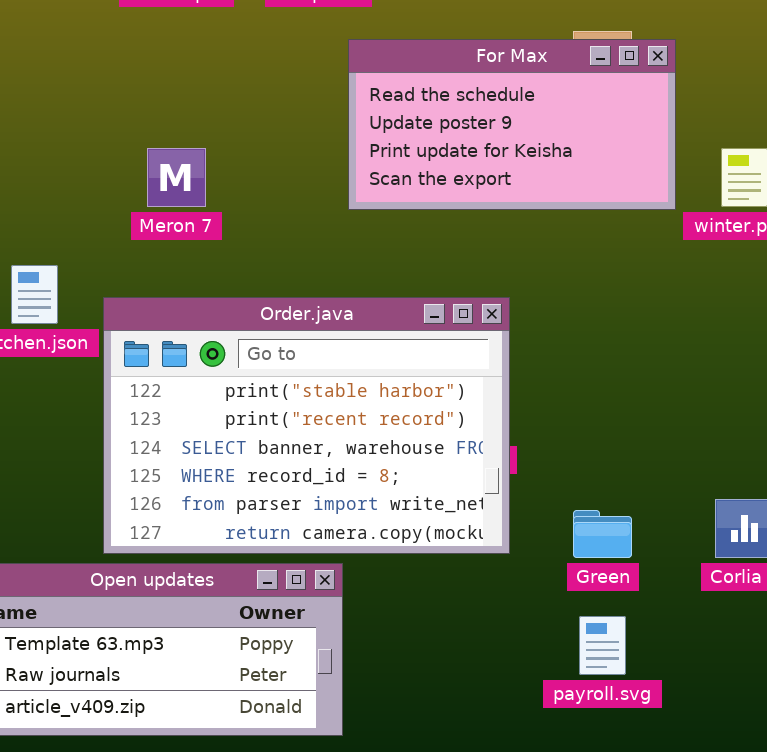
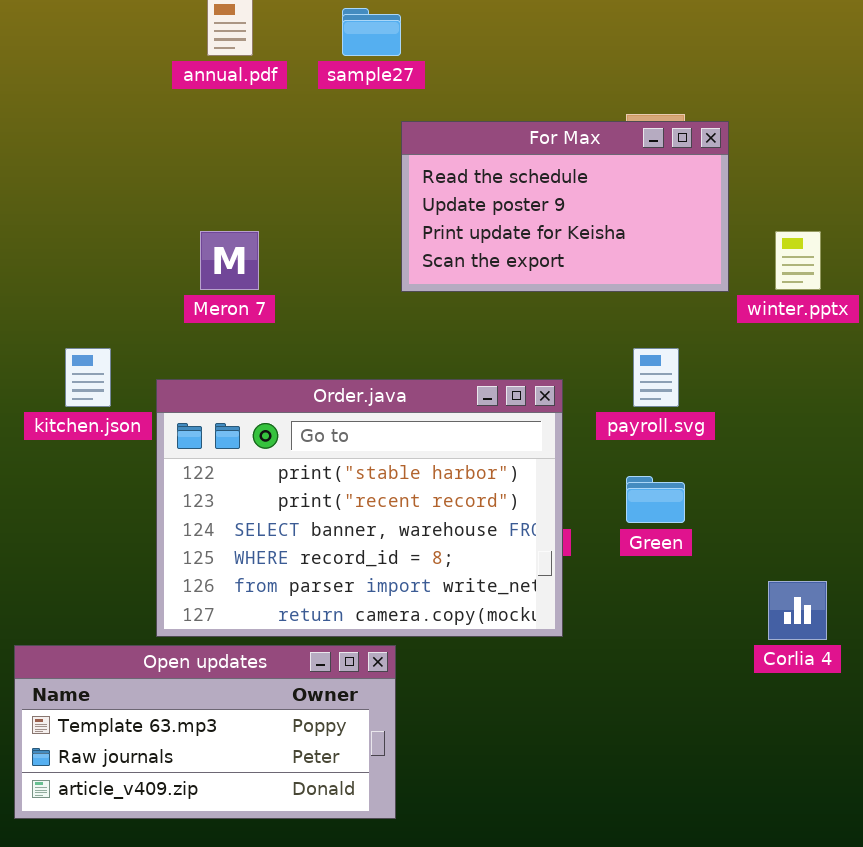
Green: [573,510,632,558] -> [626,476,685,523], moved
payroll.svg: [579,616,626,675] -> [633,348,679,407], moved

